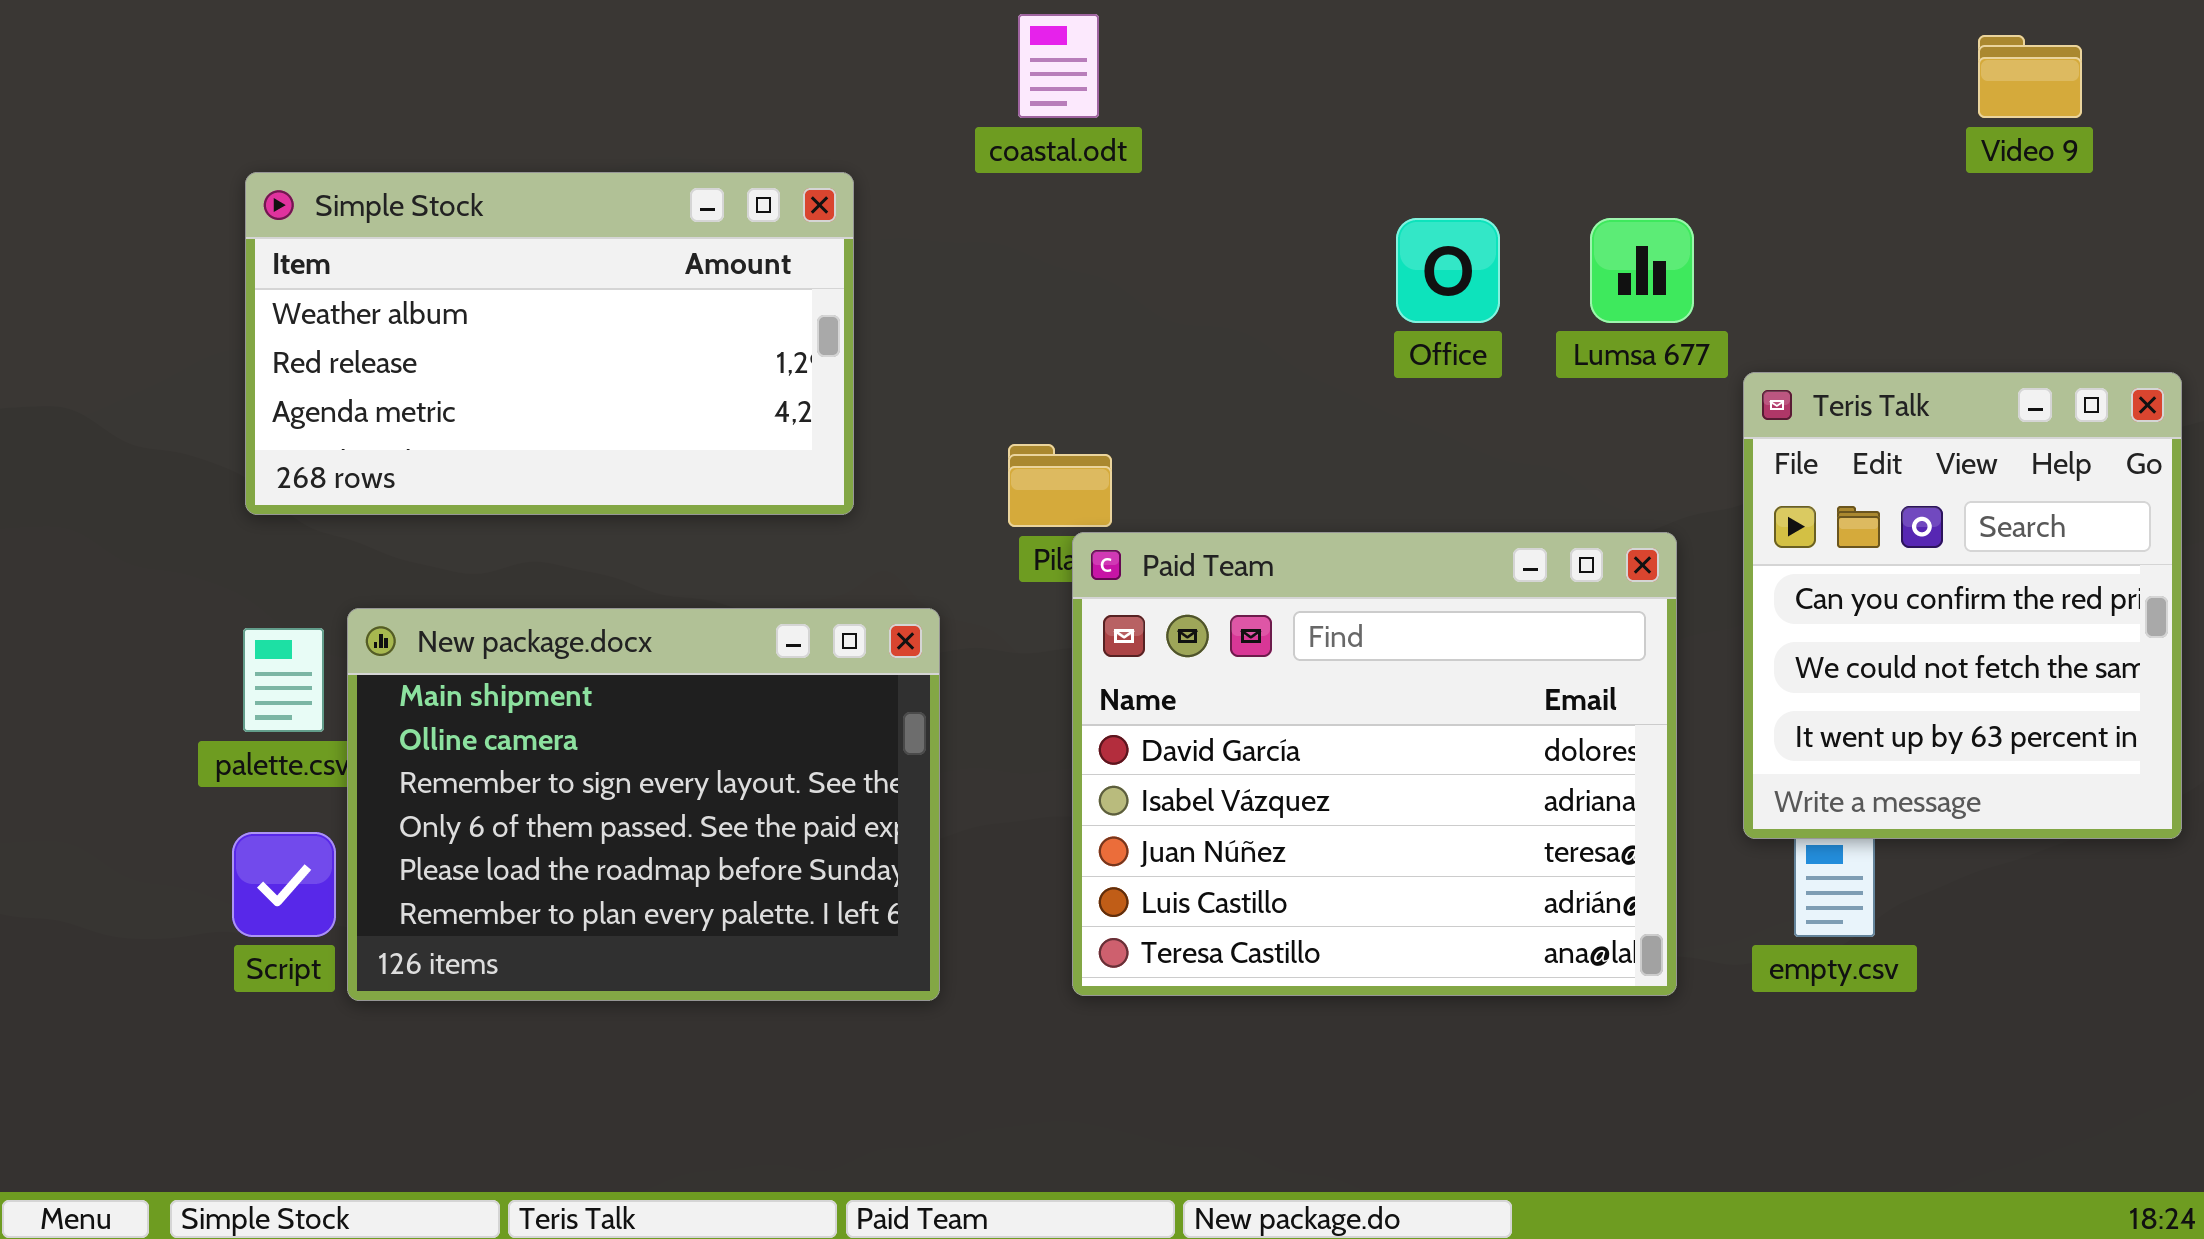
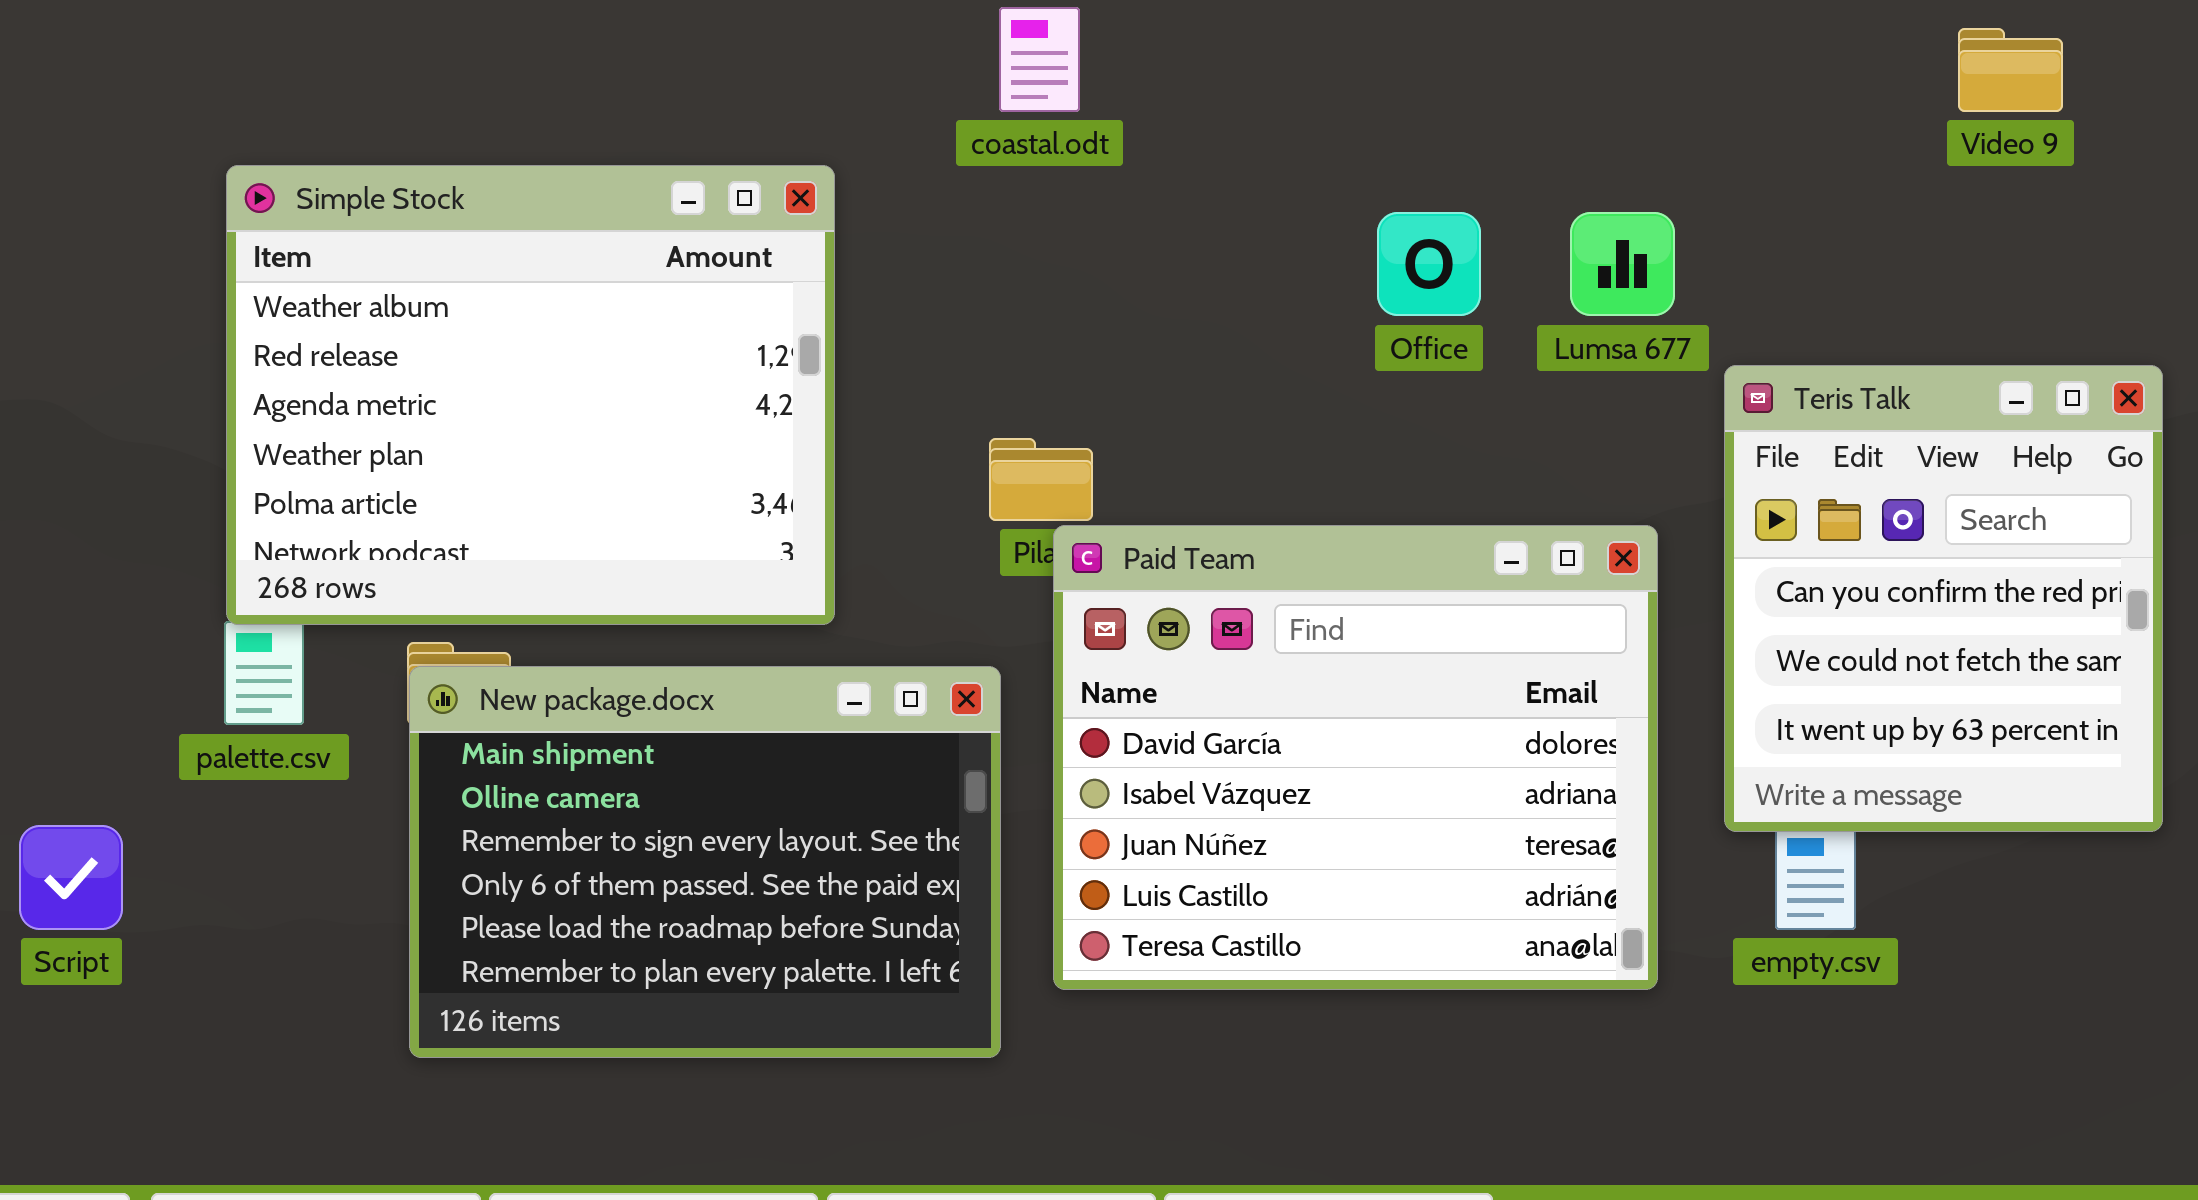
Simple Stock: [245,172,854,515] -> [226,165,835,625], resized
New package.docx: [347,608,940,1001] -> [409,666,1001,1058], moved
Script: [232,832,336,937] -> [19,825,123,930], moved

